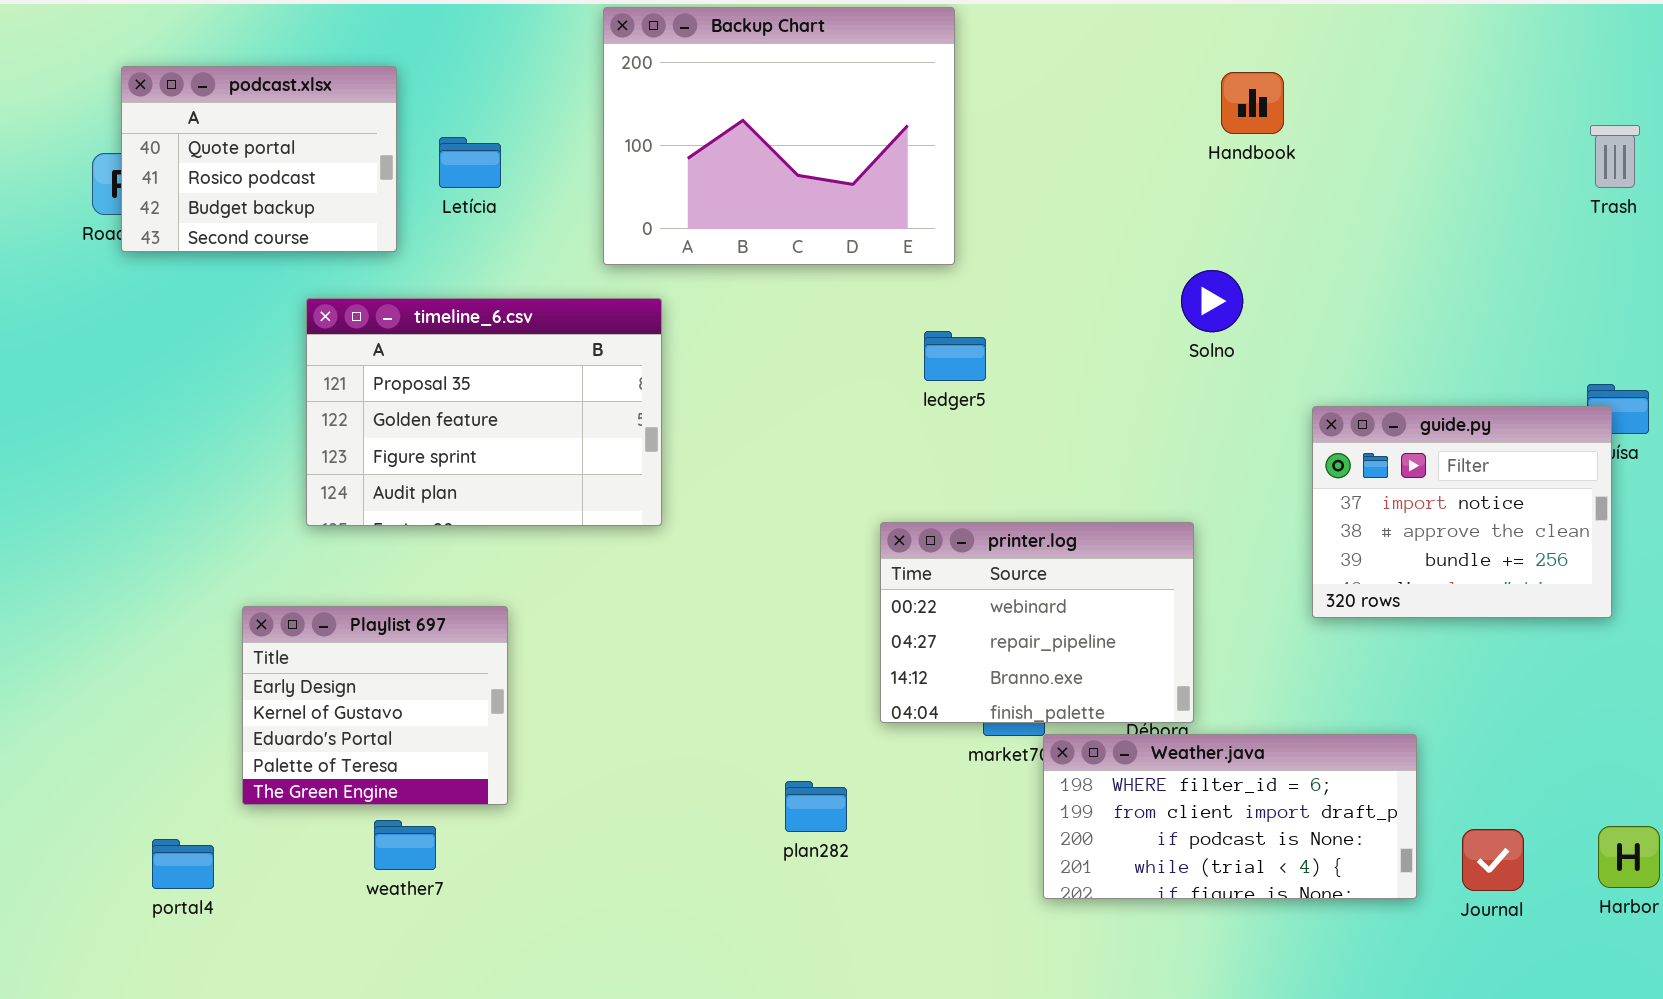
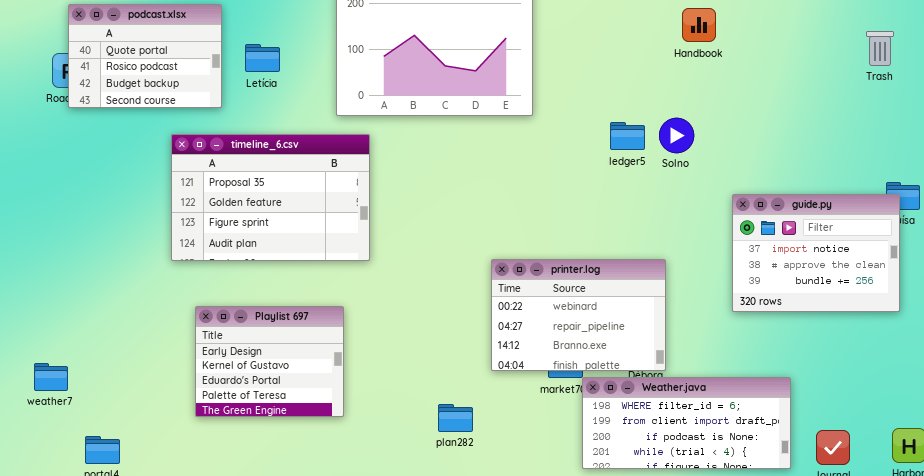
Trash: [1590,125,1640,188] -> [866,31,894,66], moved
ledger5: [924,331,986,381] -> [610,122,645,150], moved
Playlist 697: [242,606,508,805] -> [195,306,344,417], moved
weather7: [374,820,436,870] -> [34,363,68,391], moved

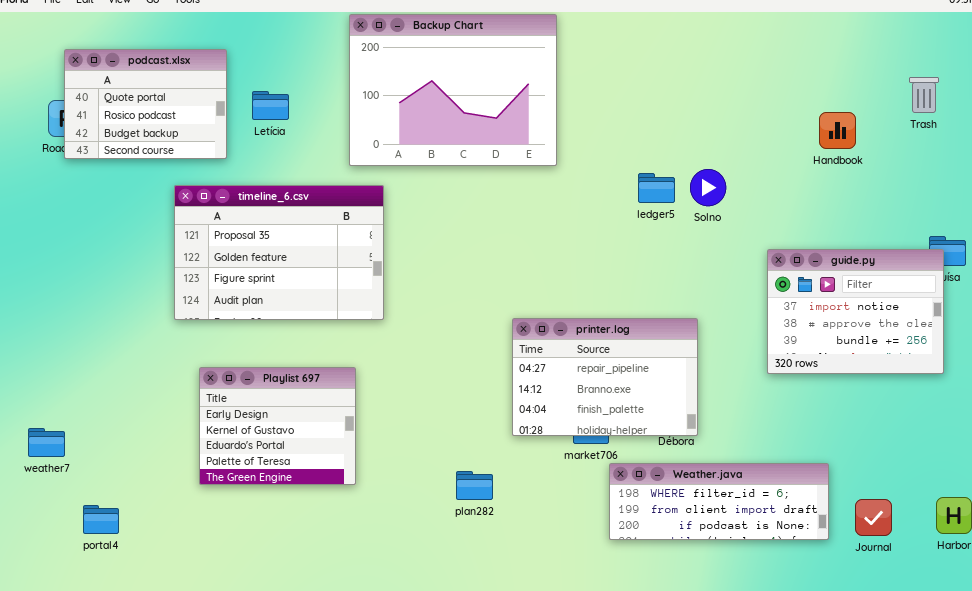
Handbook: [682,8,716,42] -> [819,112,856,149], moved
printer.log: [491,259,666,371] -> [512,318,698,436], scrolled down 1 row
Weather.java: [582,377,791,469] -> [609,463,829,540], resized

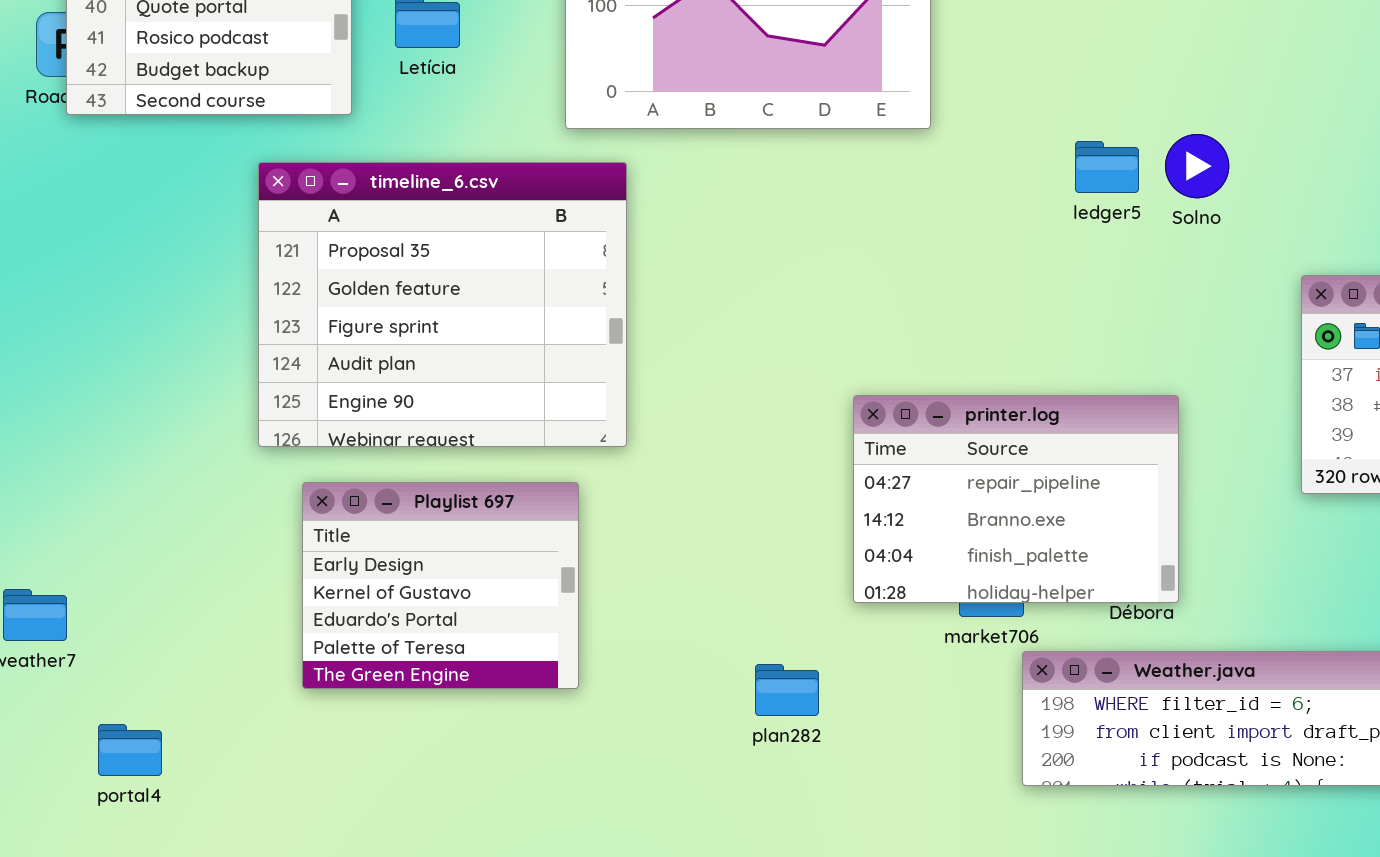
timeline_6.csv: [174,185,384,320] -> [258,162,627,447], resized

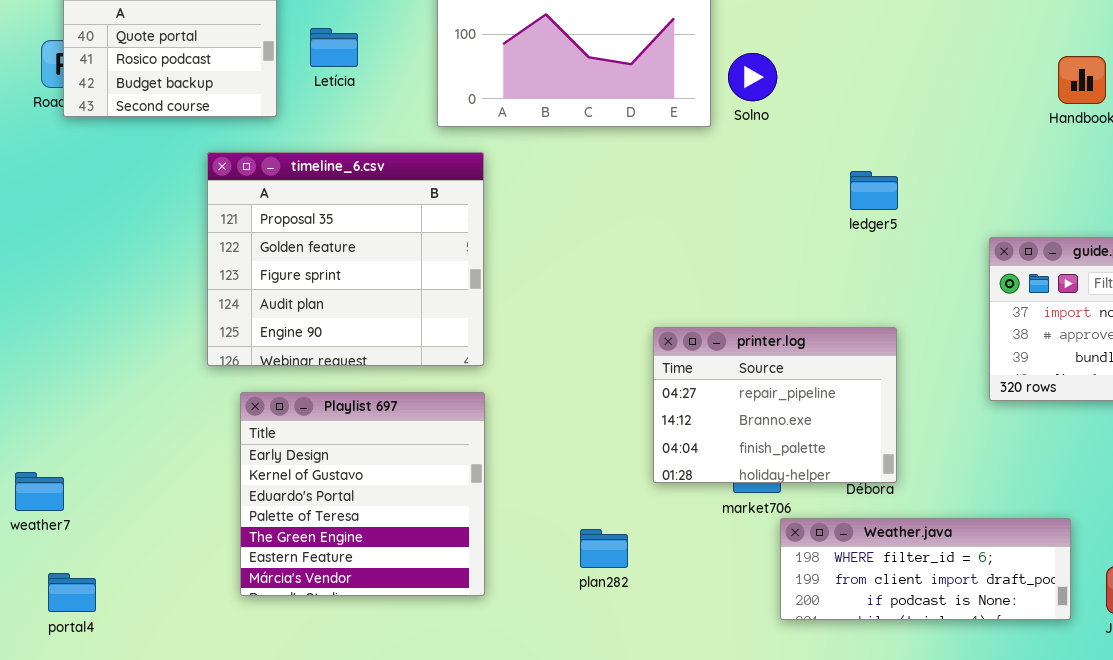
Solno: [1165,134,1229,198] -> [728,53,777,101], moved
ledger5: [1075,141,1139,193] -> [850,171,898,210], moved
Playlist 697: [302,482,579,689] -> [240,392,485,596], resized
portal4: [98,724,162,776] -> [48,573,96,612], moved

